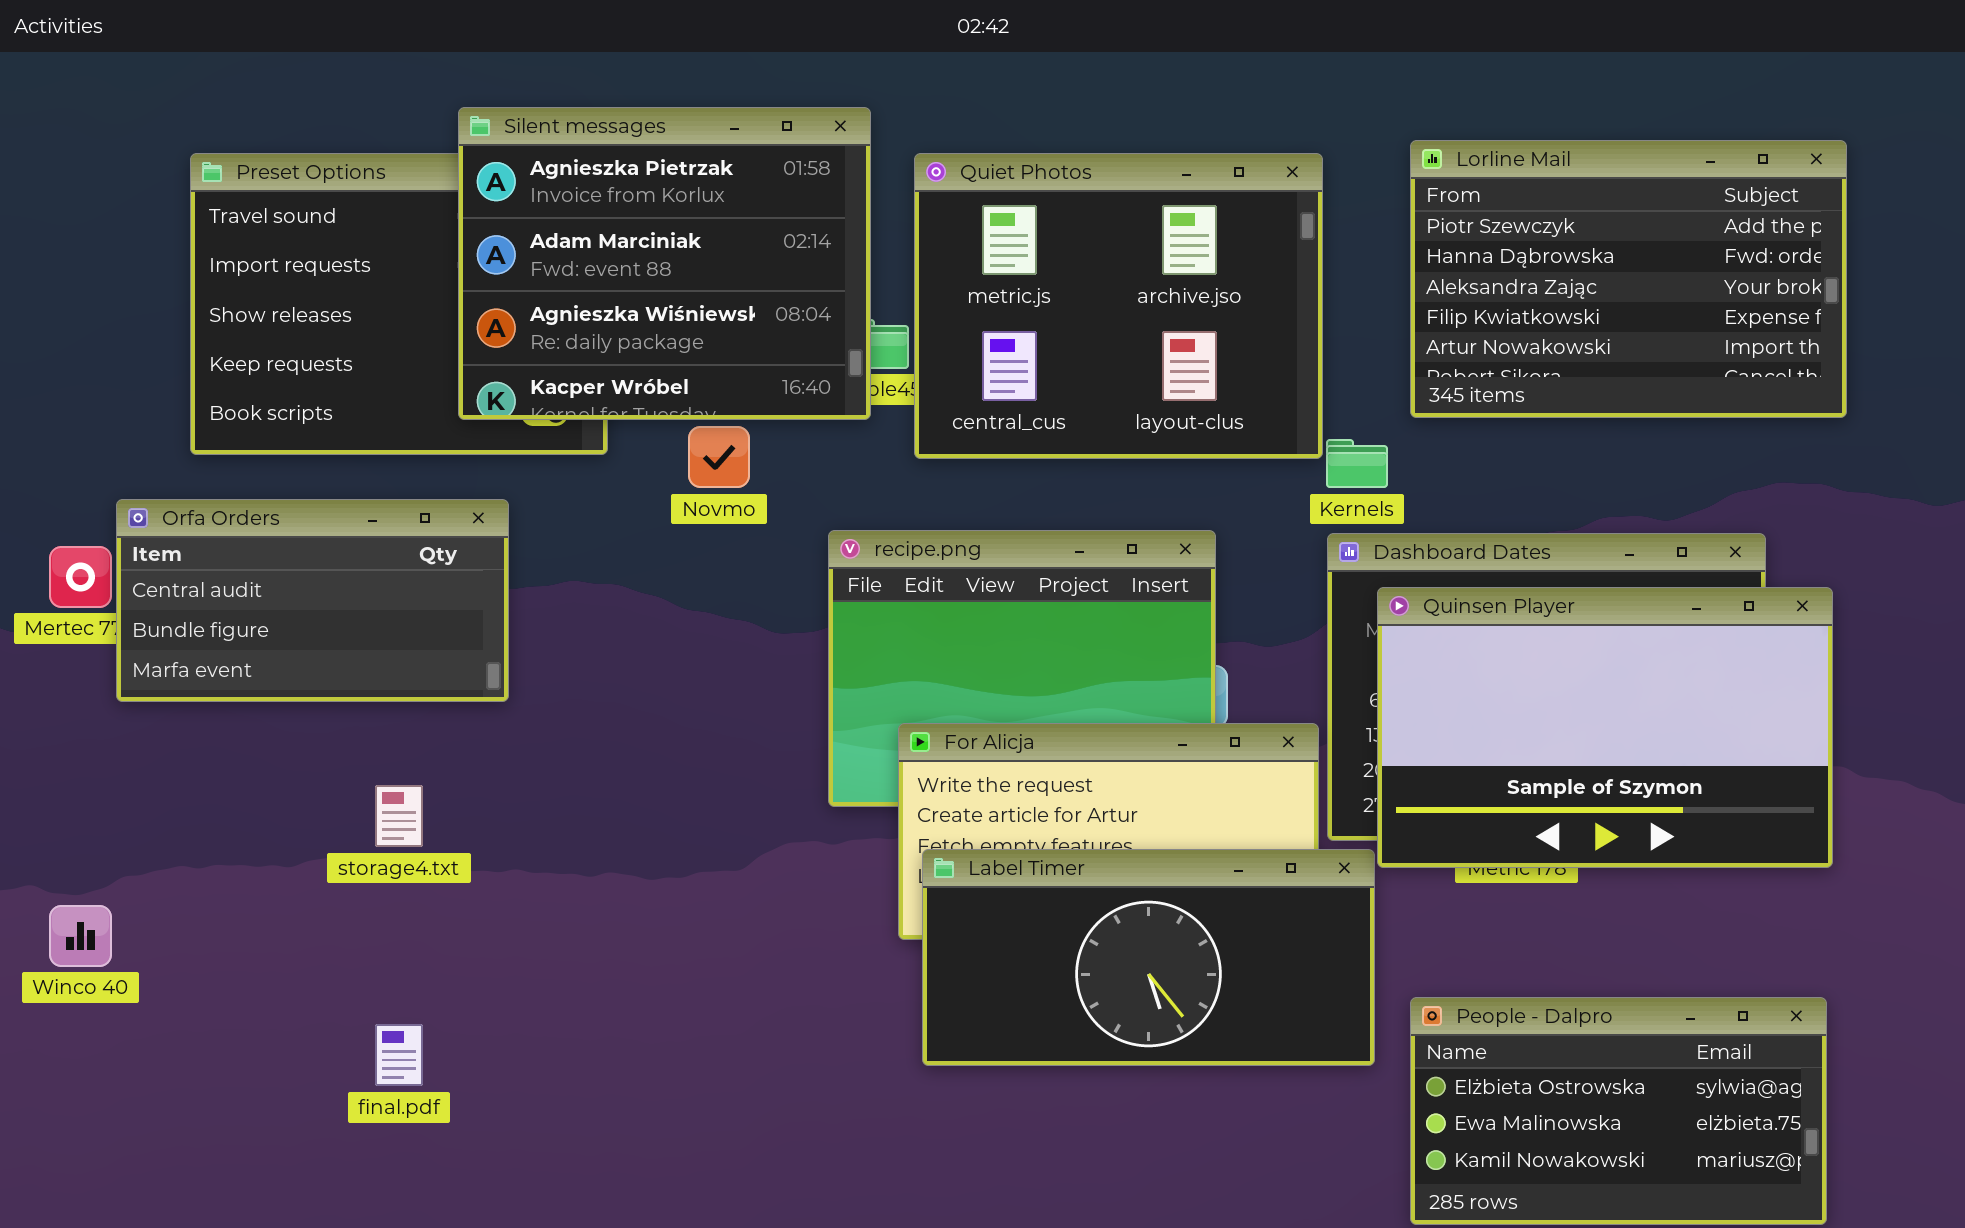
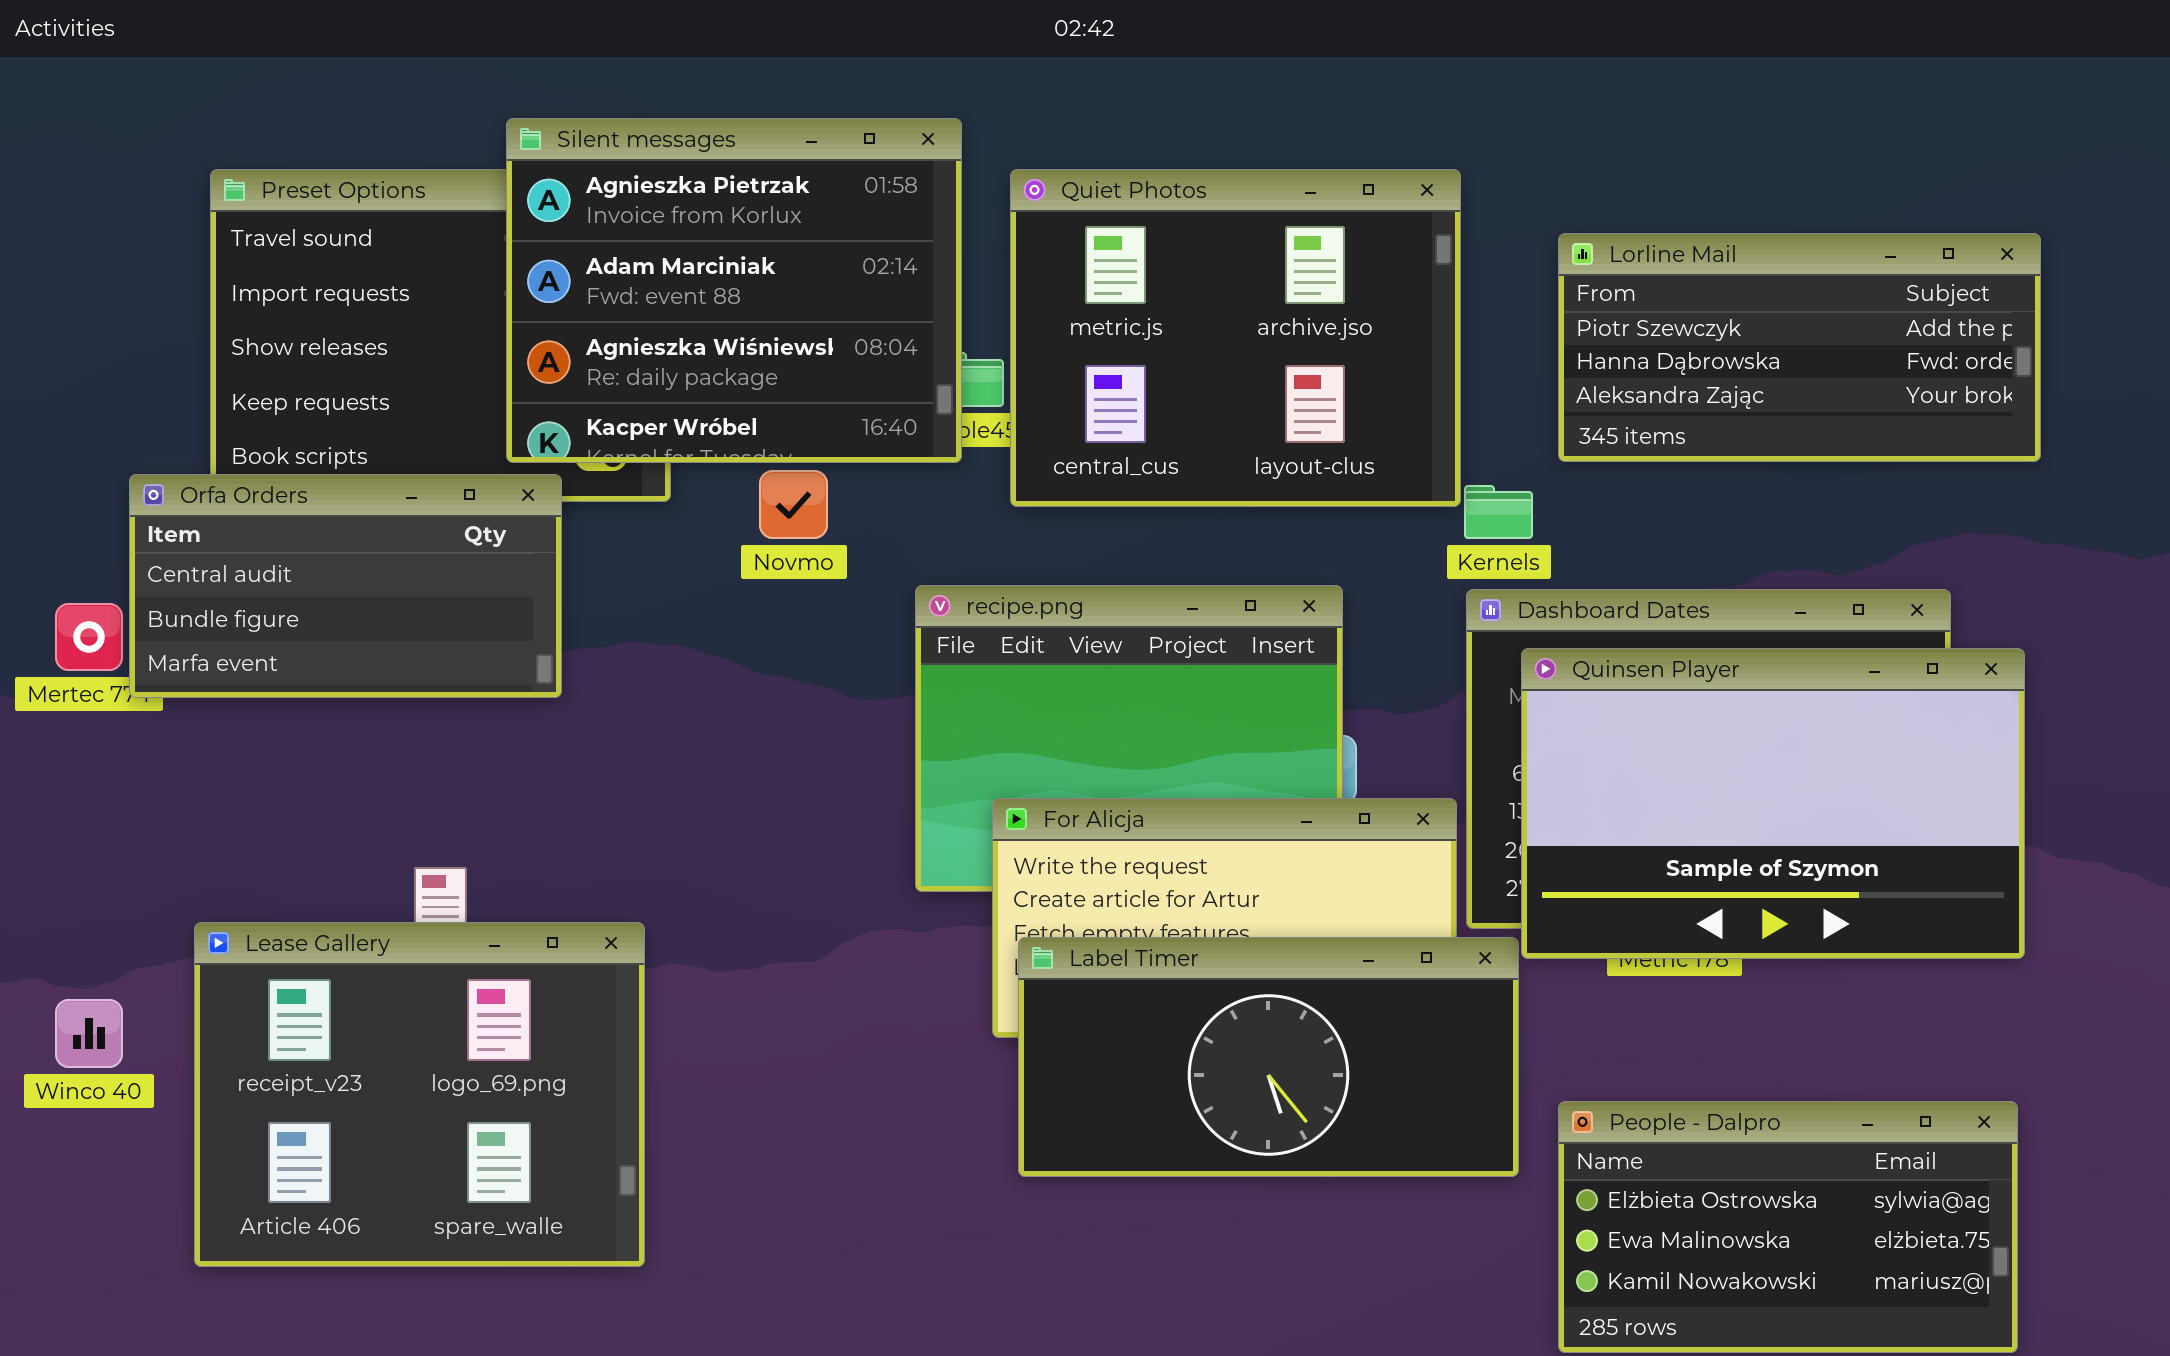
Lorline Mail: [1410,140,1847,418] -> [1558,233,2041,462], resized
Orfa Orders: [116,499,509,702] -> [129,474,562,698], moved
Lease Gallery: none -> [194,922,645,1267], opened

